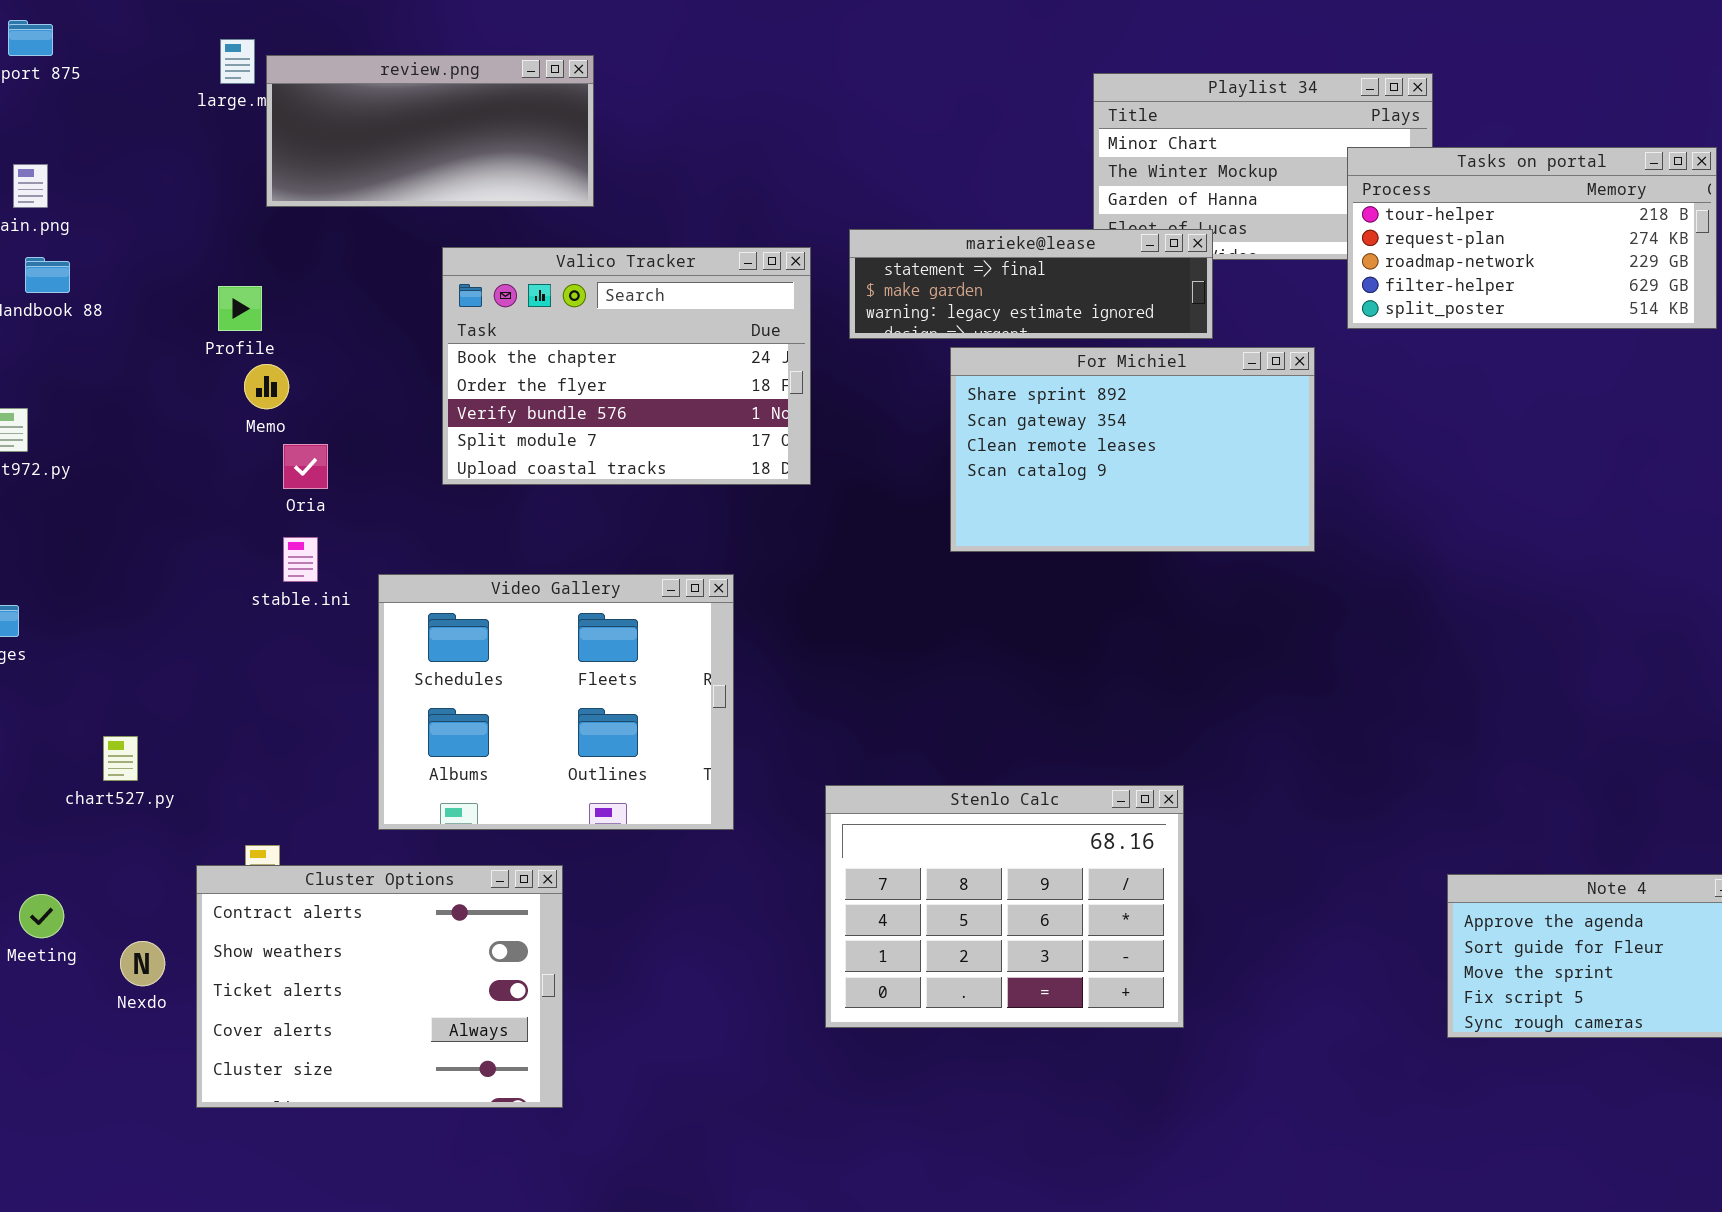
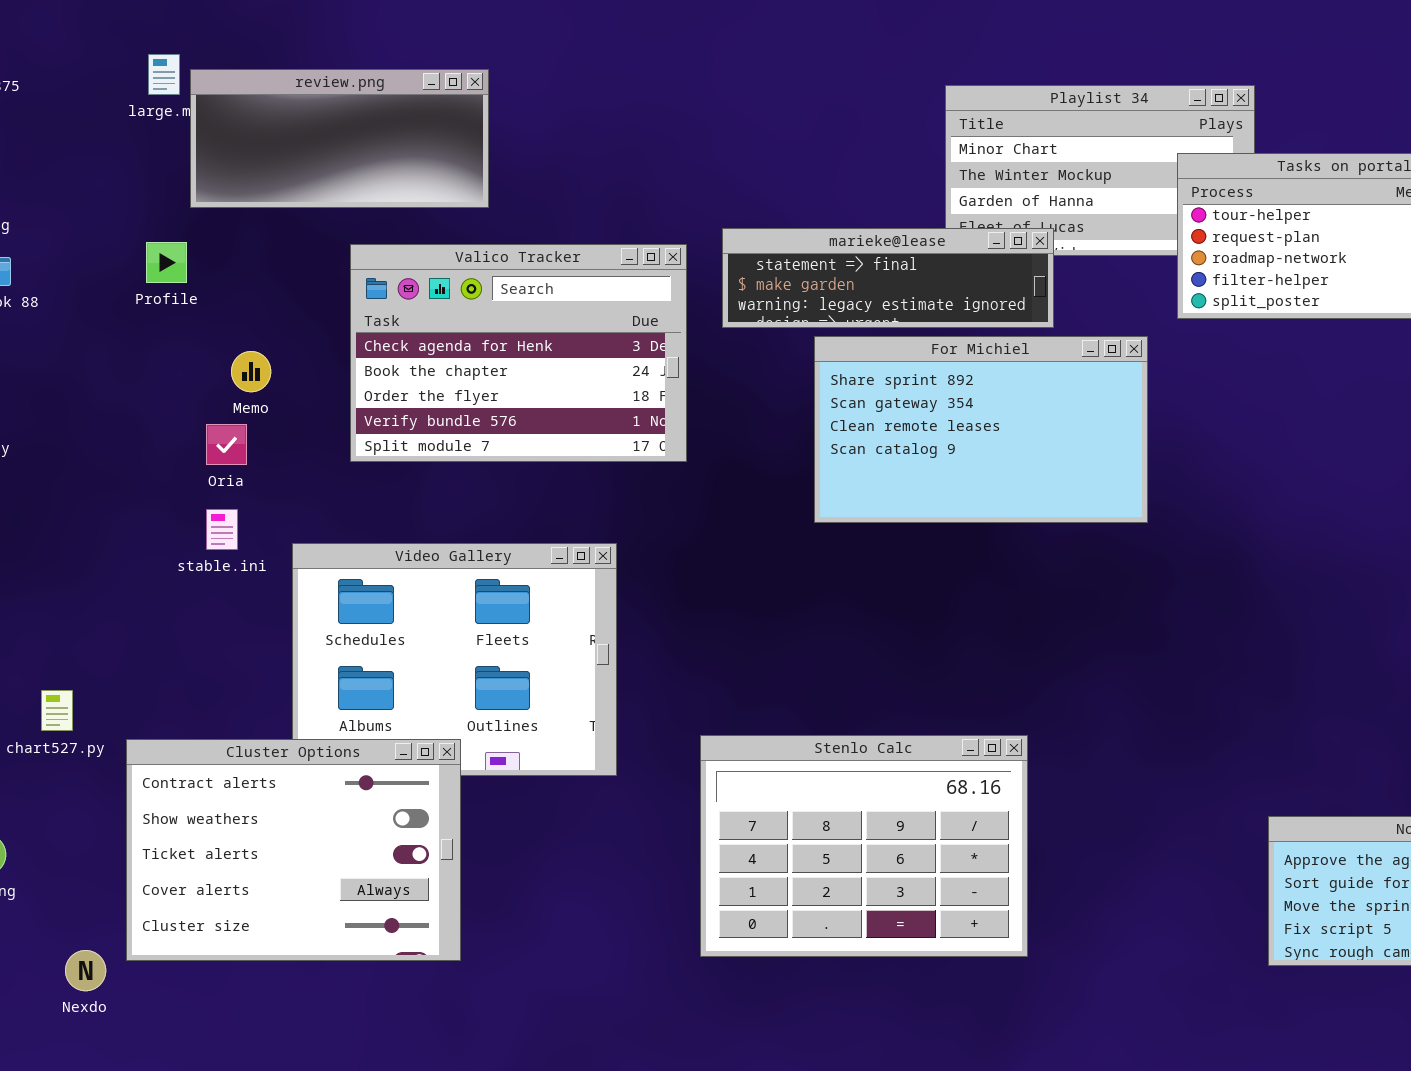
Valico Tracker: [442,247,811,485] -> [350,244,687,462], scrolled up 1 row
Profile: [218,286,262,331] -> [146,242,187,283], moved
Memo: [244,364,289,409] -> [231,351,271,392], moved
Cluster Options: [196,865,563,1108] -> [126,739,461,961], moved
Nexdo: [120,941,165,986] -> [65,950,106,991], moved

